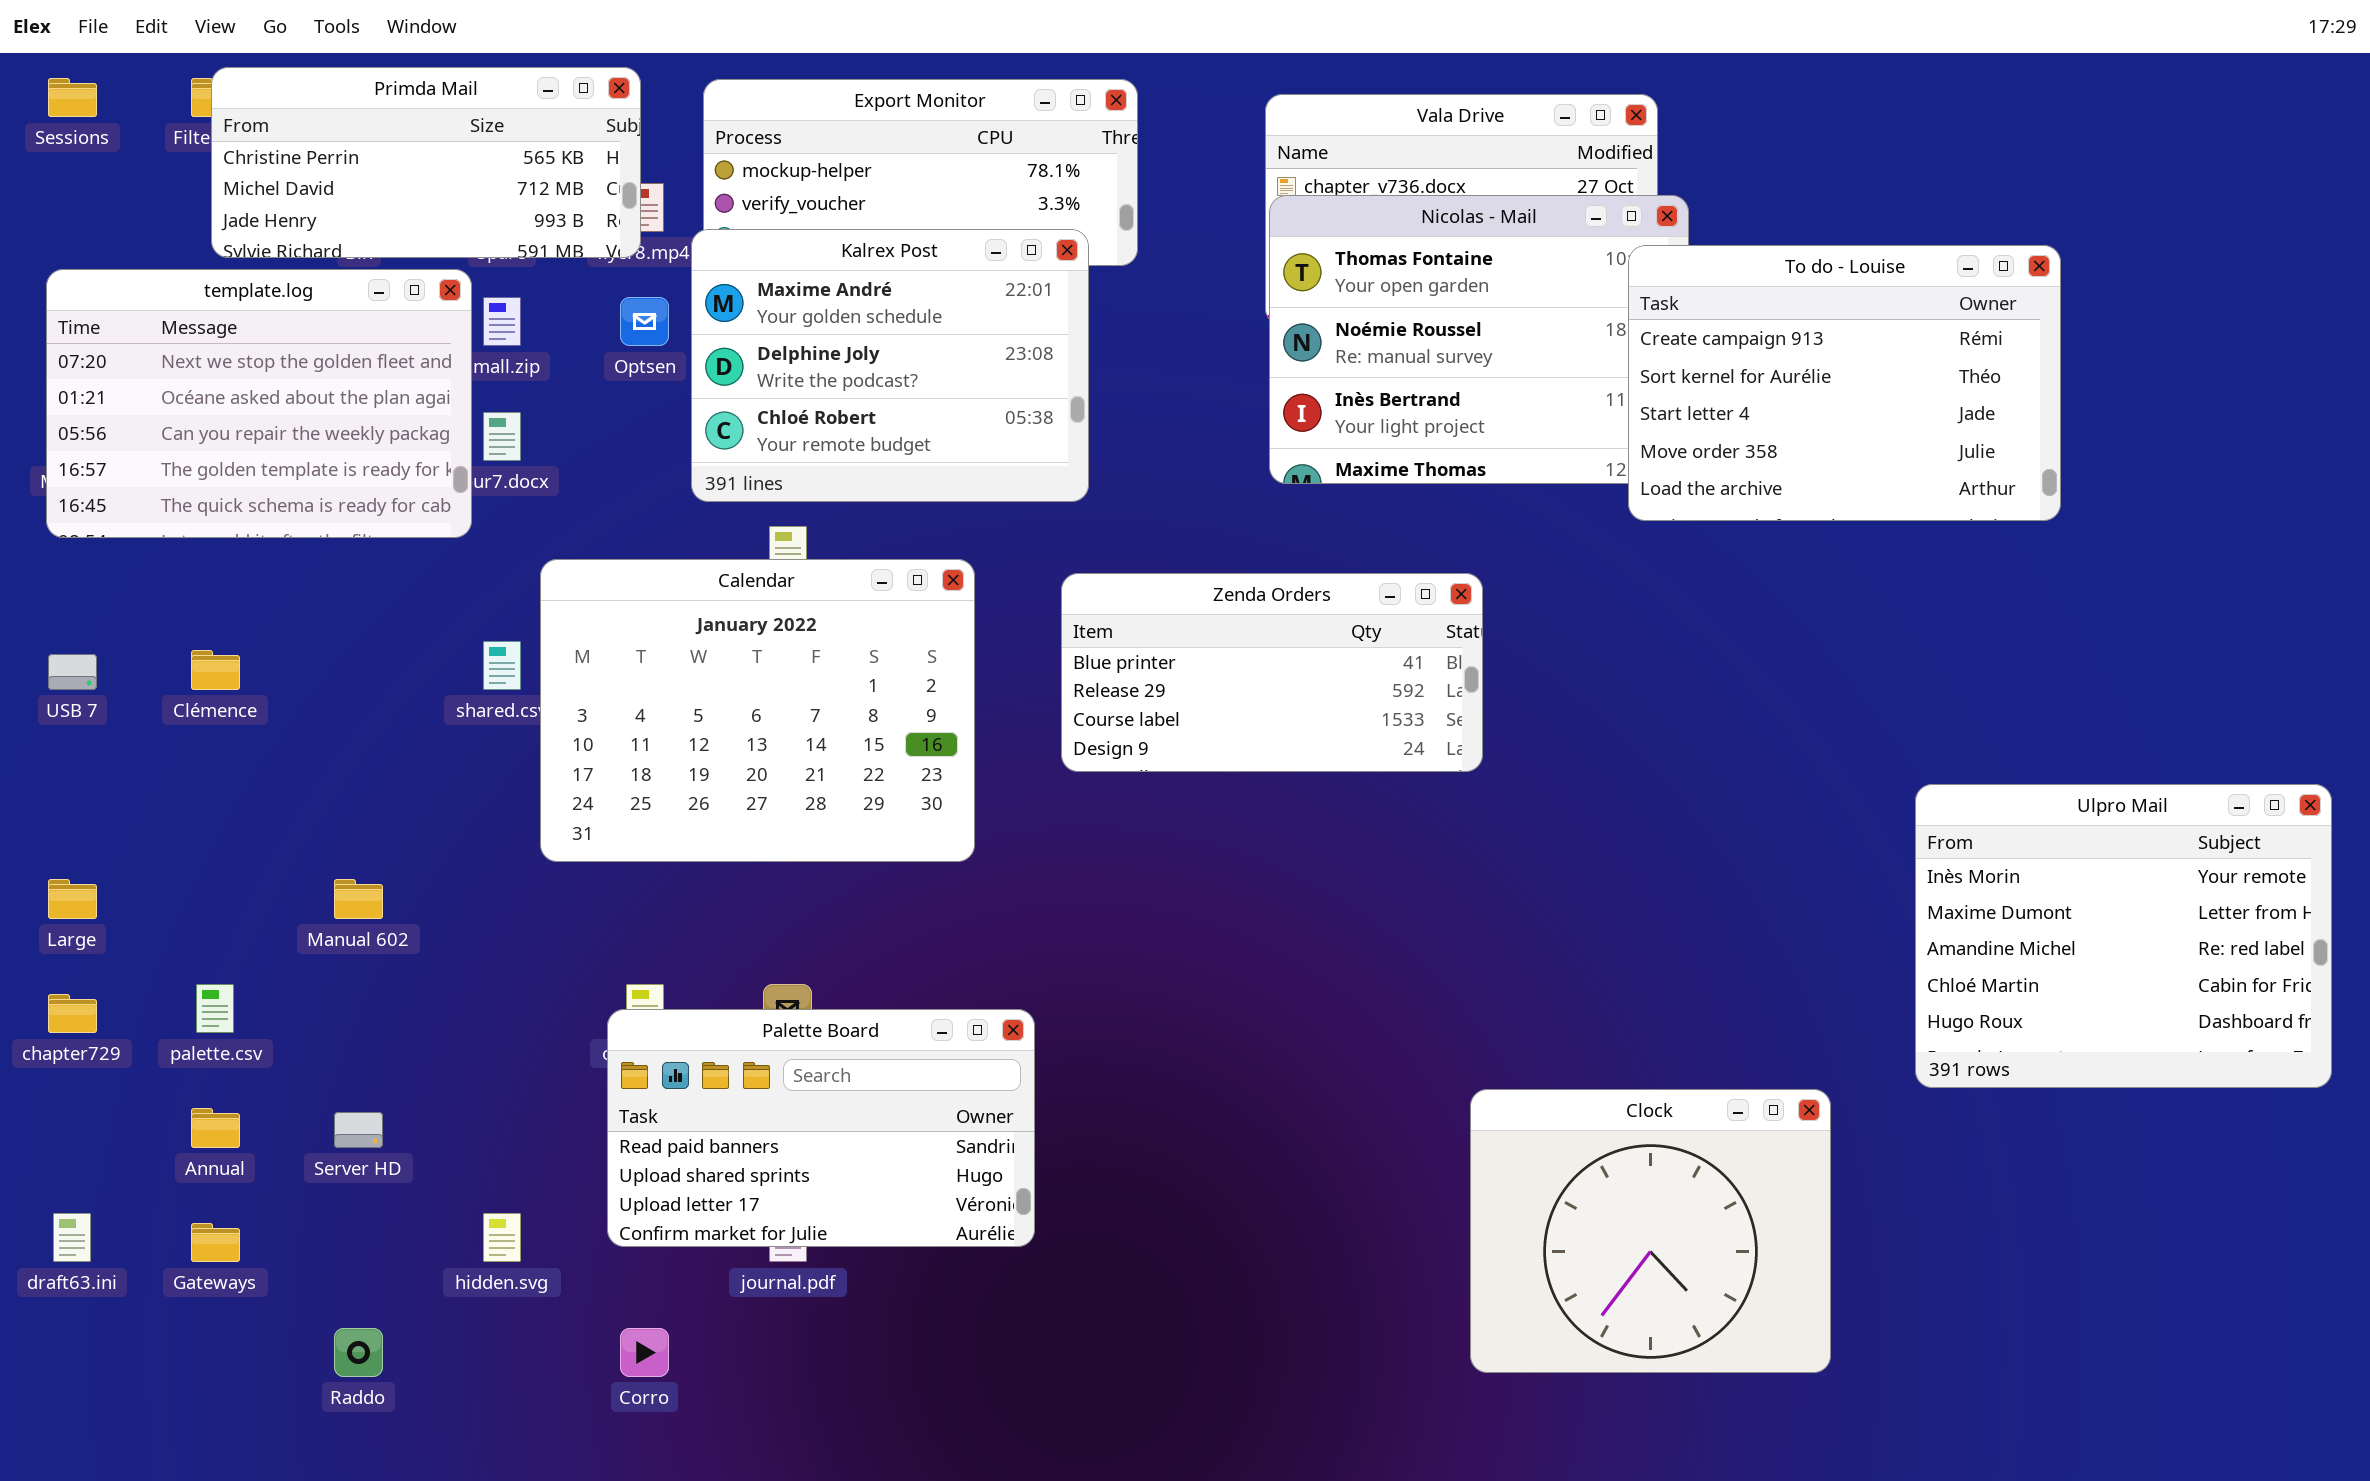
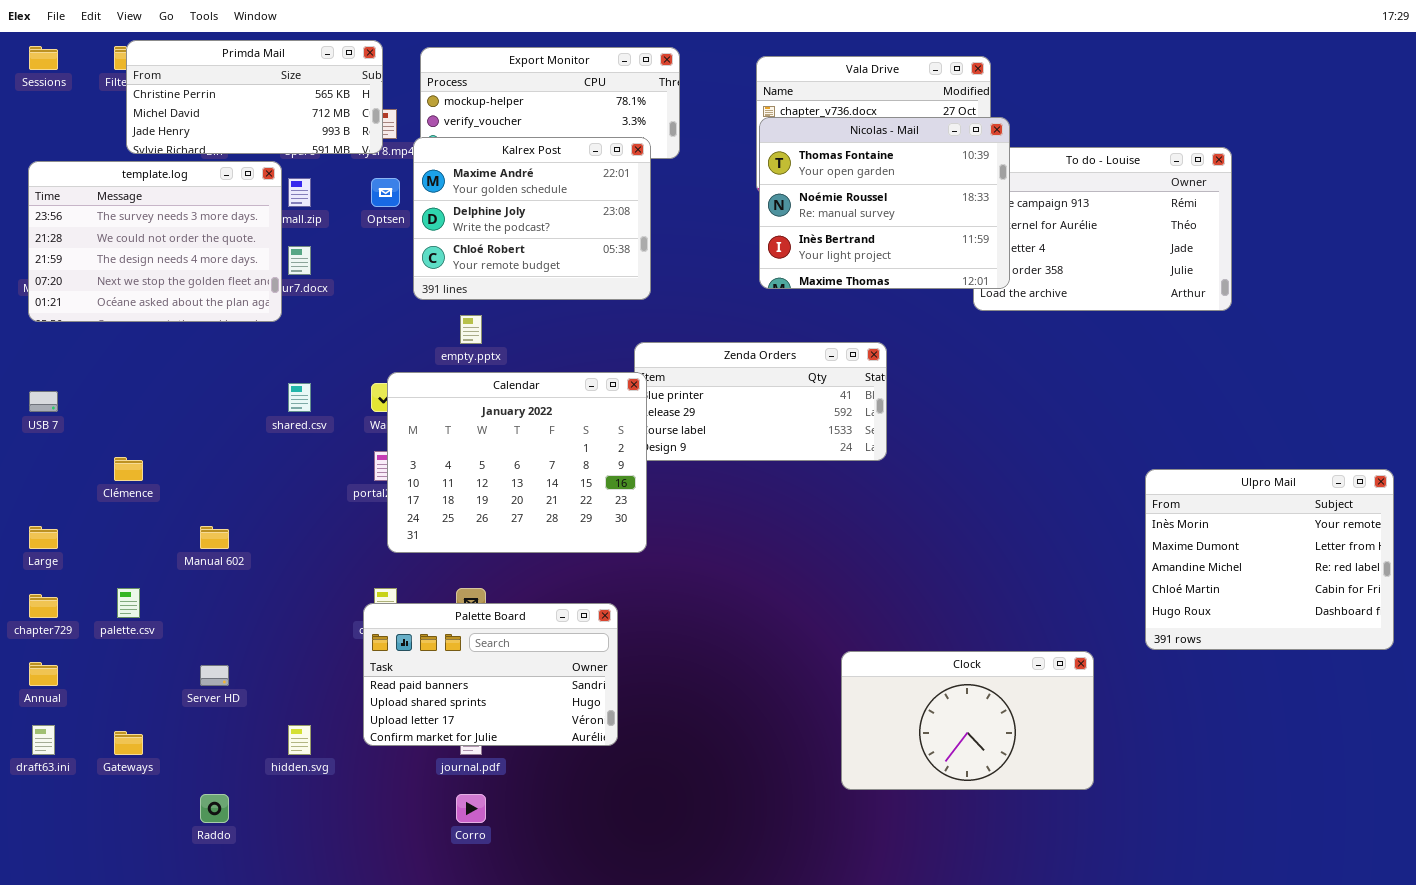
Nicolas - Mail: [1269,195,1689,484] -> [759,117,1010,289], raised
template.log: [46,269,472,538] -> [28,161,282,322], scrolled up 3 rows
Calendar: [540,559,975,862] -> [387,372,647,553], moved
Clémence: [191,650,240,690] -> [114,457,143,481], moved
Clock: [1470,1089,1831,1373] -> [841,651,1094,790], resized
Annual: [191,1108,240,1148] -> [29,662,58,686], moved
Corro: [620,1328,669,1377] -> [456,794,486,823], moved

